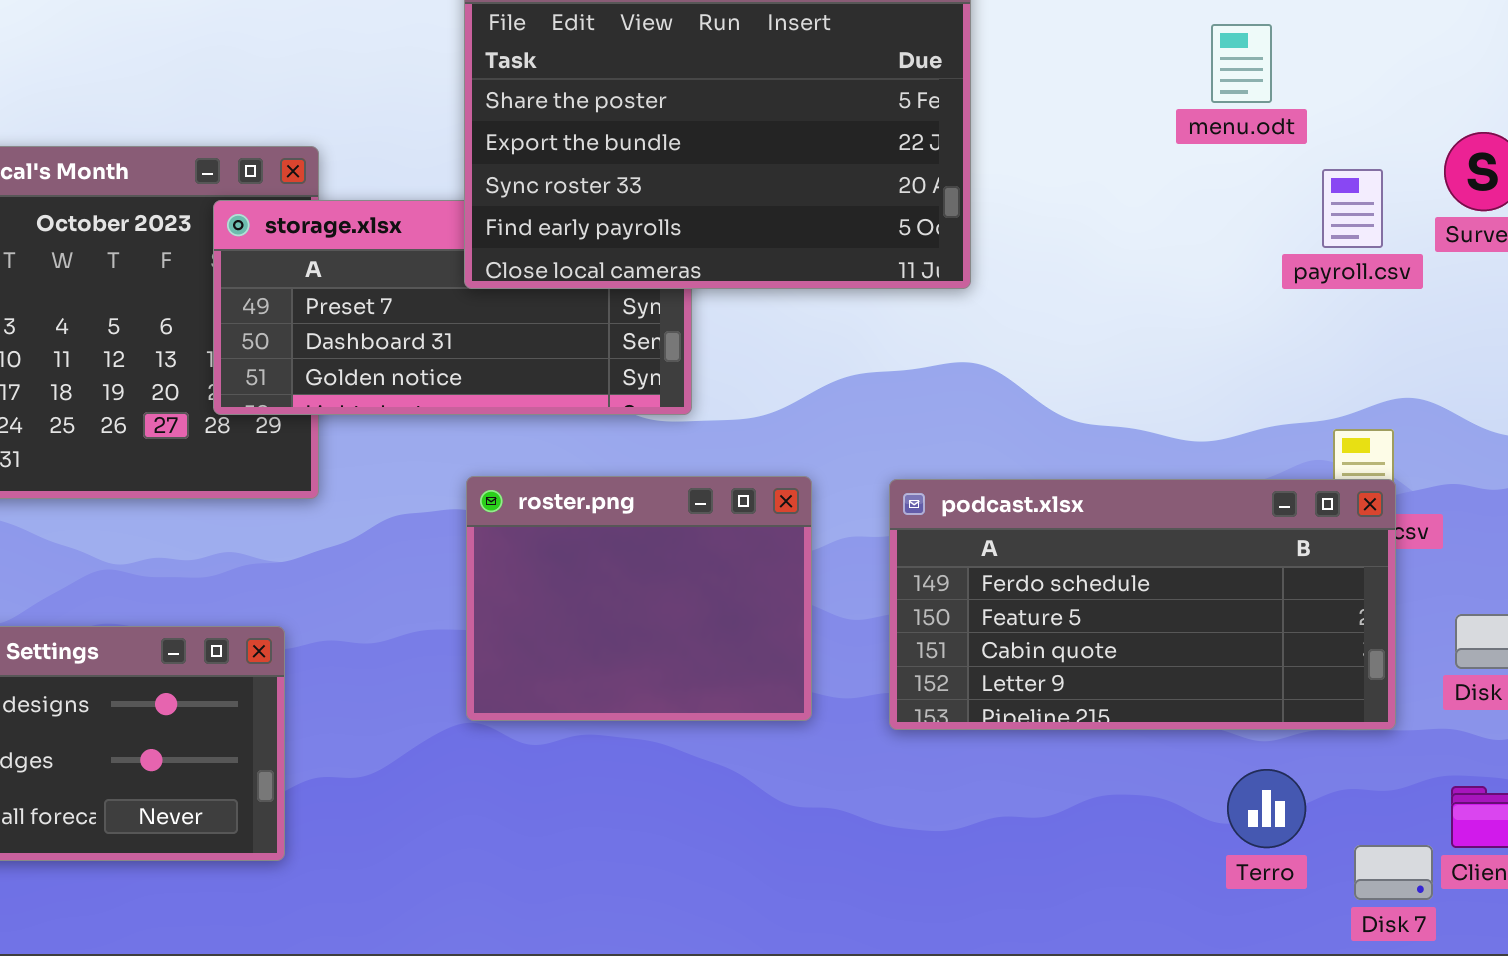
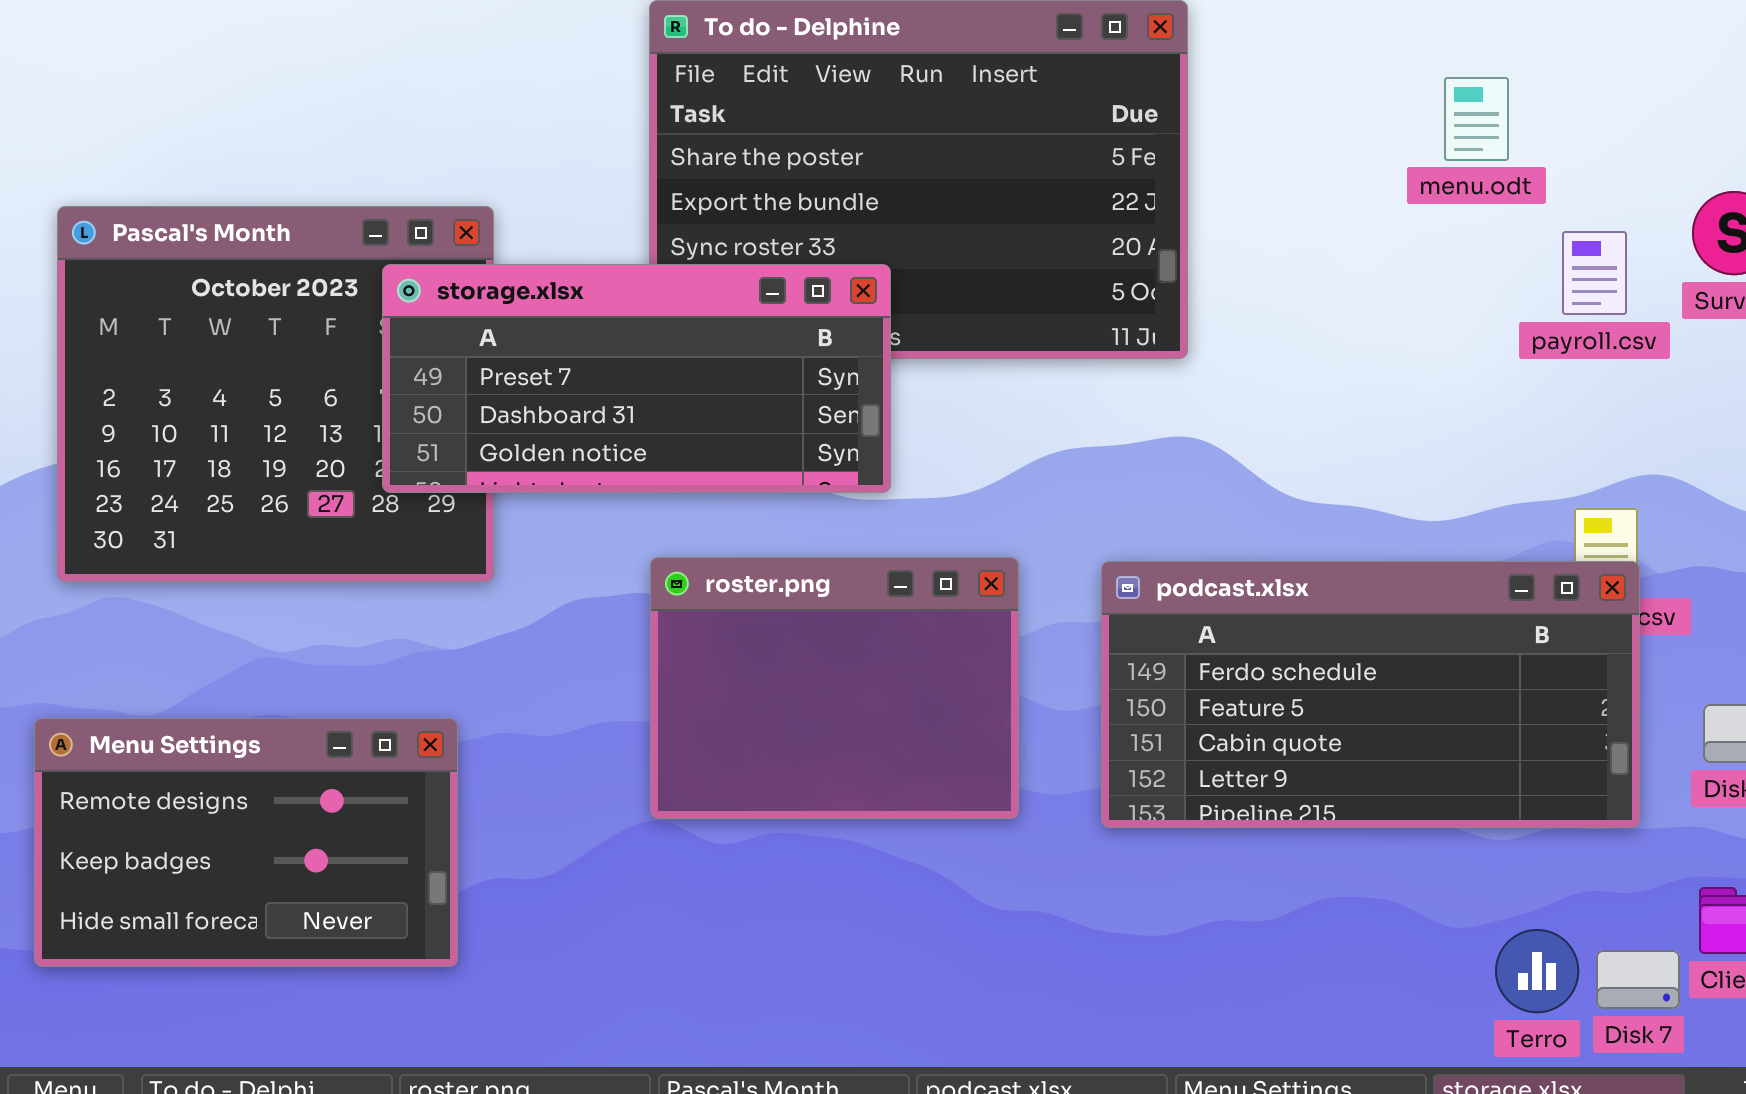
storage.xlsx: [213,200,692,415] -> [382,264,891,493], raised
Terro: [1227,769,1306,848] -> [1495,929,1579,1013], moved

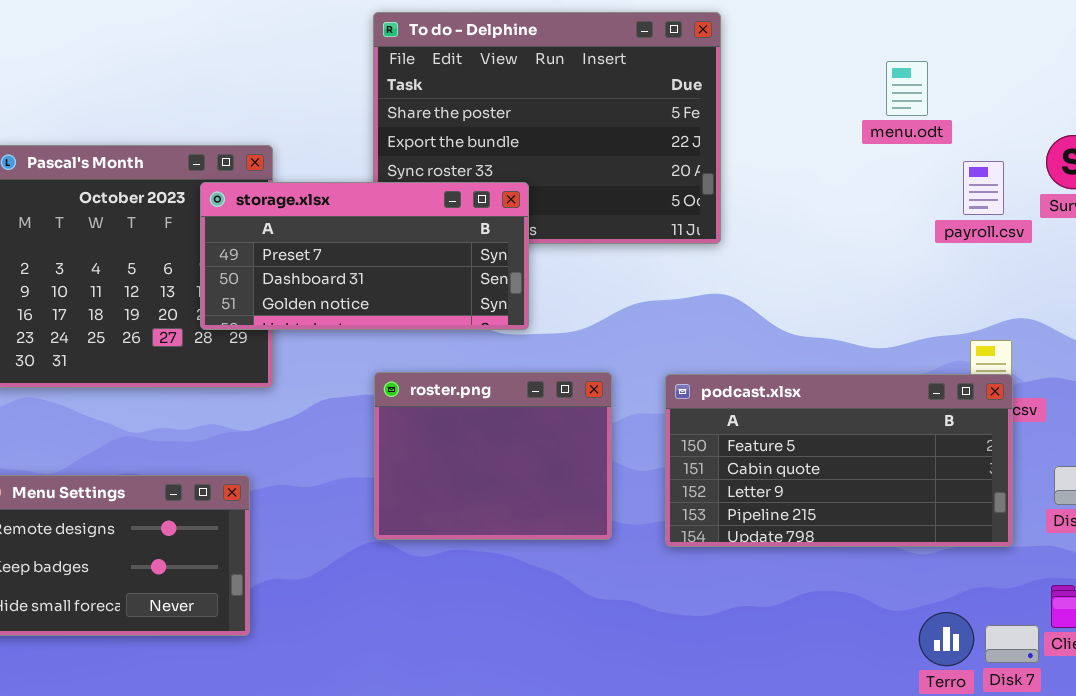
podcast.xlsx: [1101,561,1640,828] -> [665,374,1013,547], scrolled down 1 row

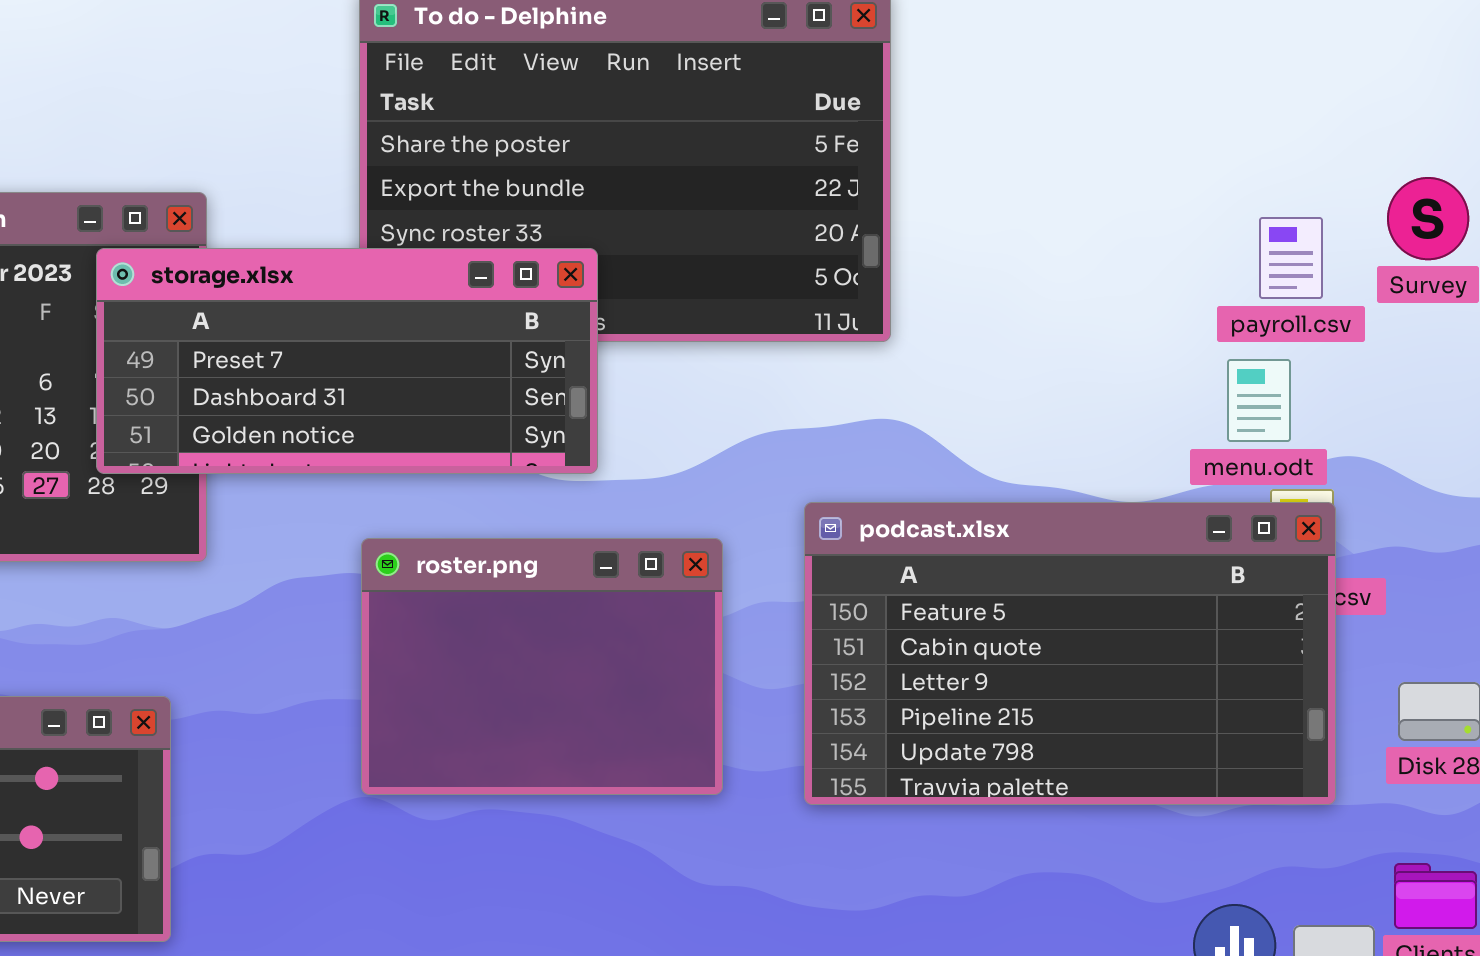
menu.odt: [886,61,928,116] -> [1227,359,1291,442], moved
podcast.xlsx: [665,374,1013,547] -> [804,502,1336,805], resized

